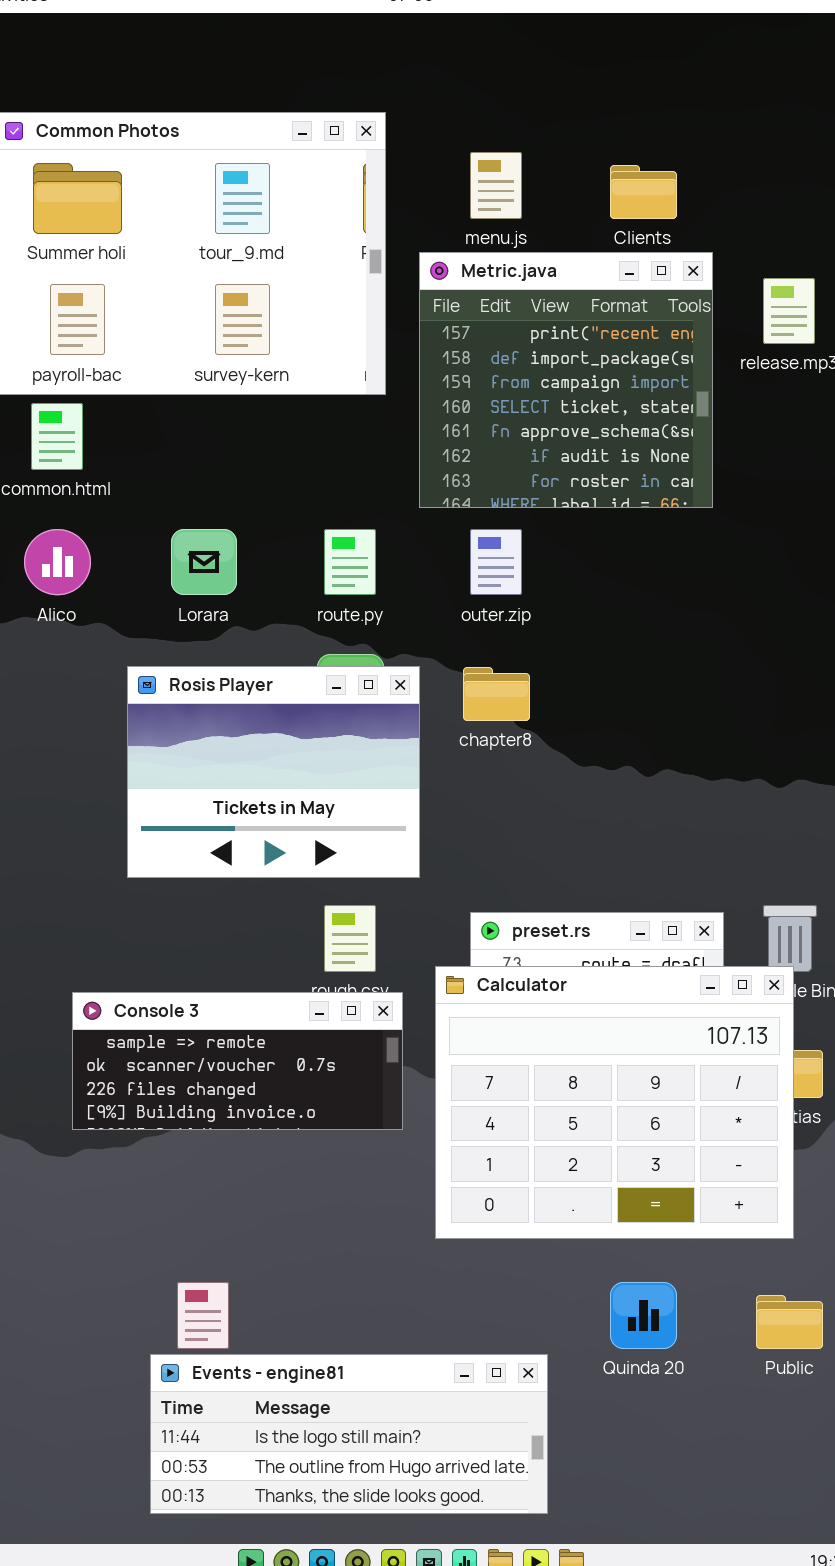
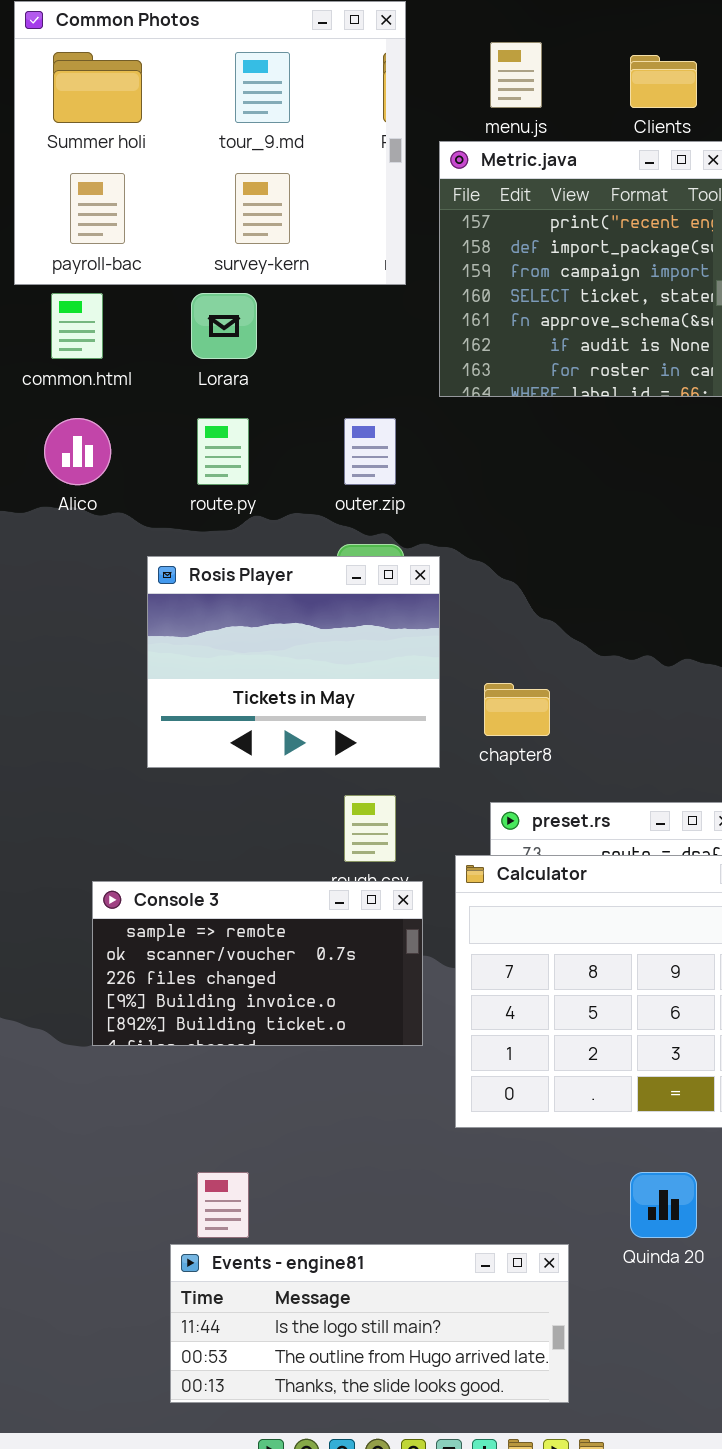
Lorara: [171,529,237,595] -> [191,293,257,359], moved
route.py: [324,529,376,595] -> [197,418,249,485], moved
outer.zip: [470,529,522,595] -> [344,418,396,485], moved
chapter8: [463,667,530,721] -> [484,683,550,736], moved
Console 3: [72,992,403,1130] -> [92,881,423,1046], resized

